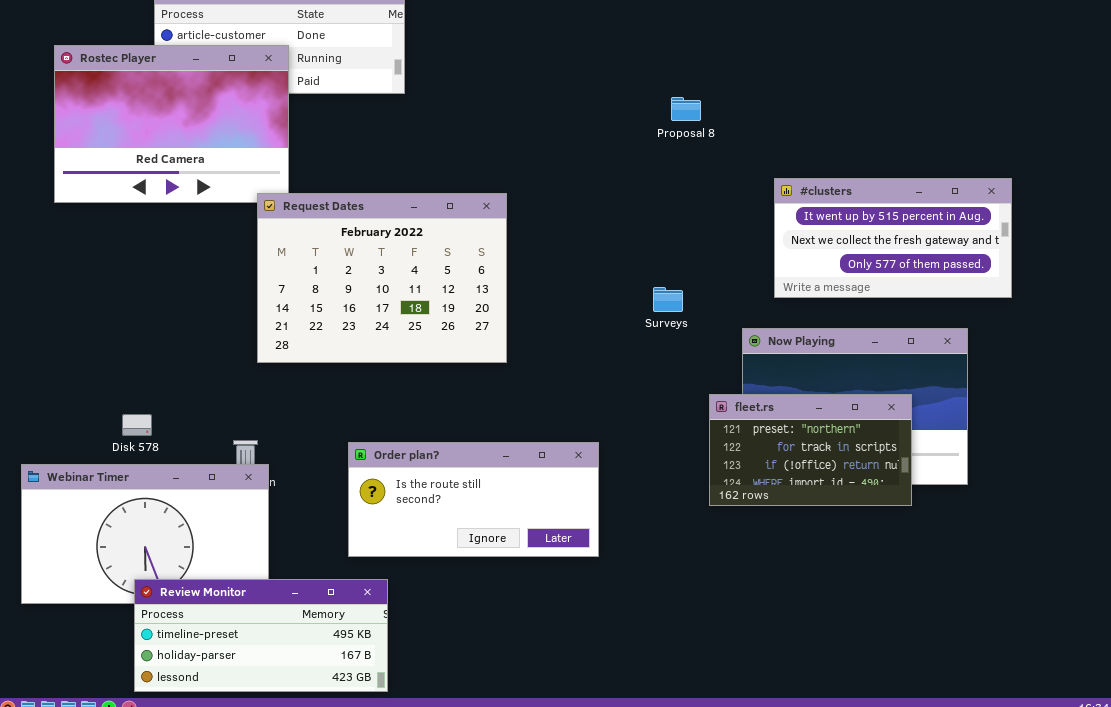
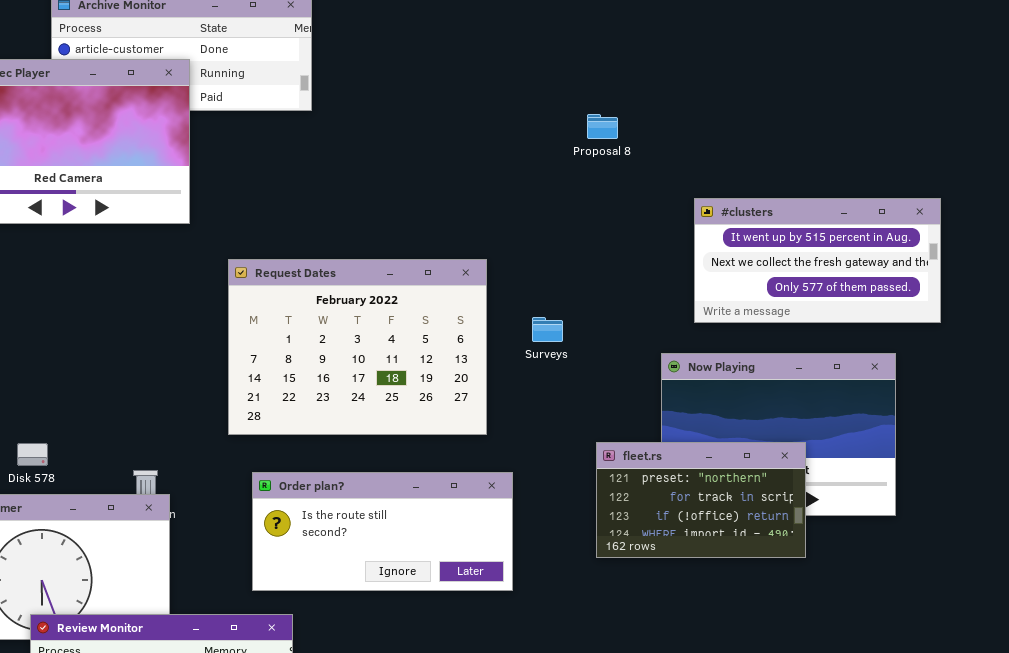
Request Dates: [257,193,507,363] -> [228,259,487,435], moved
Surveys: [653,287,683,312] -> [532,317,563,342], moved
fleet.rs: [709,394,912,506] -> [596,442,806,558], moved

